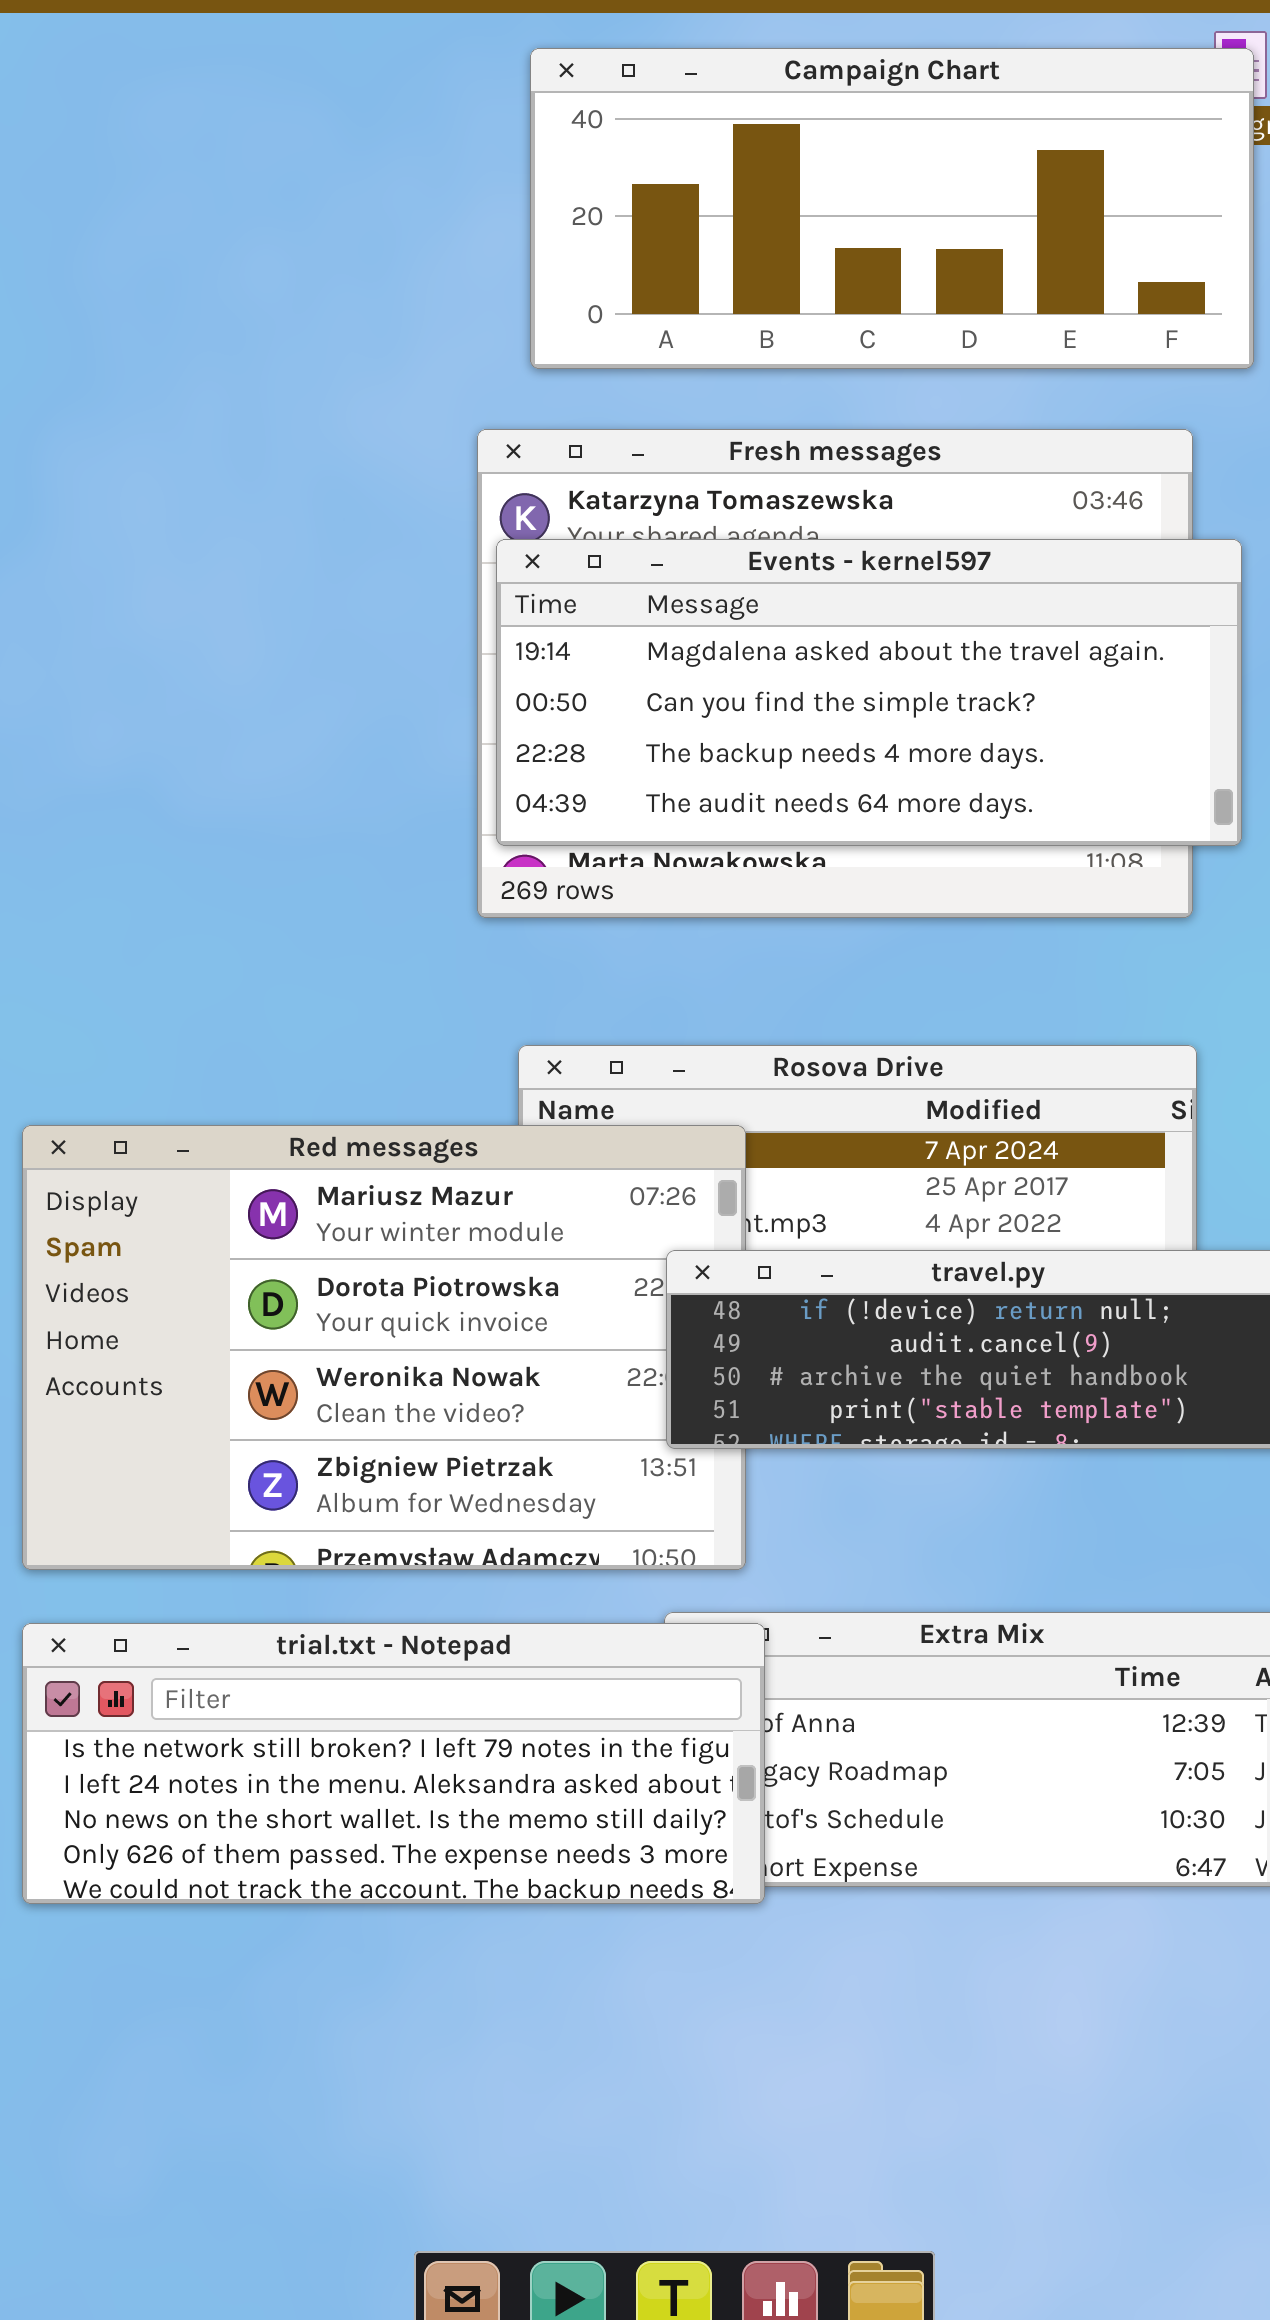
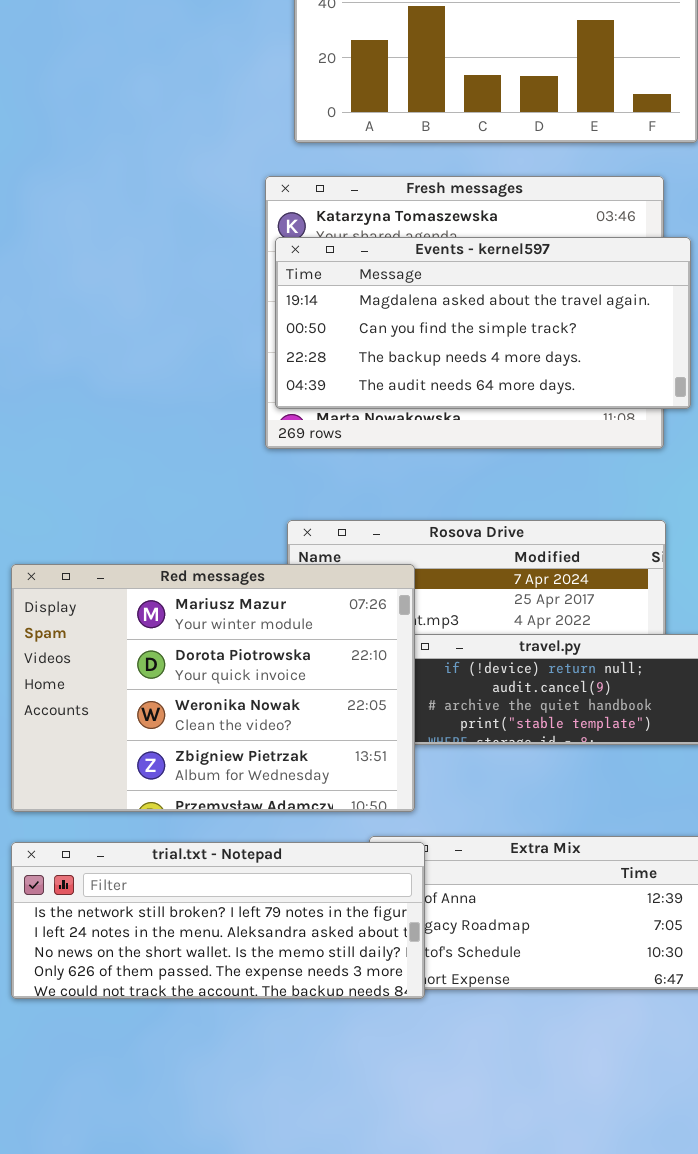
Red messages: [22,1125,746,1570] -> [11,564,415,812], raised

